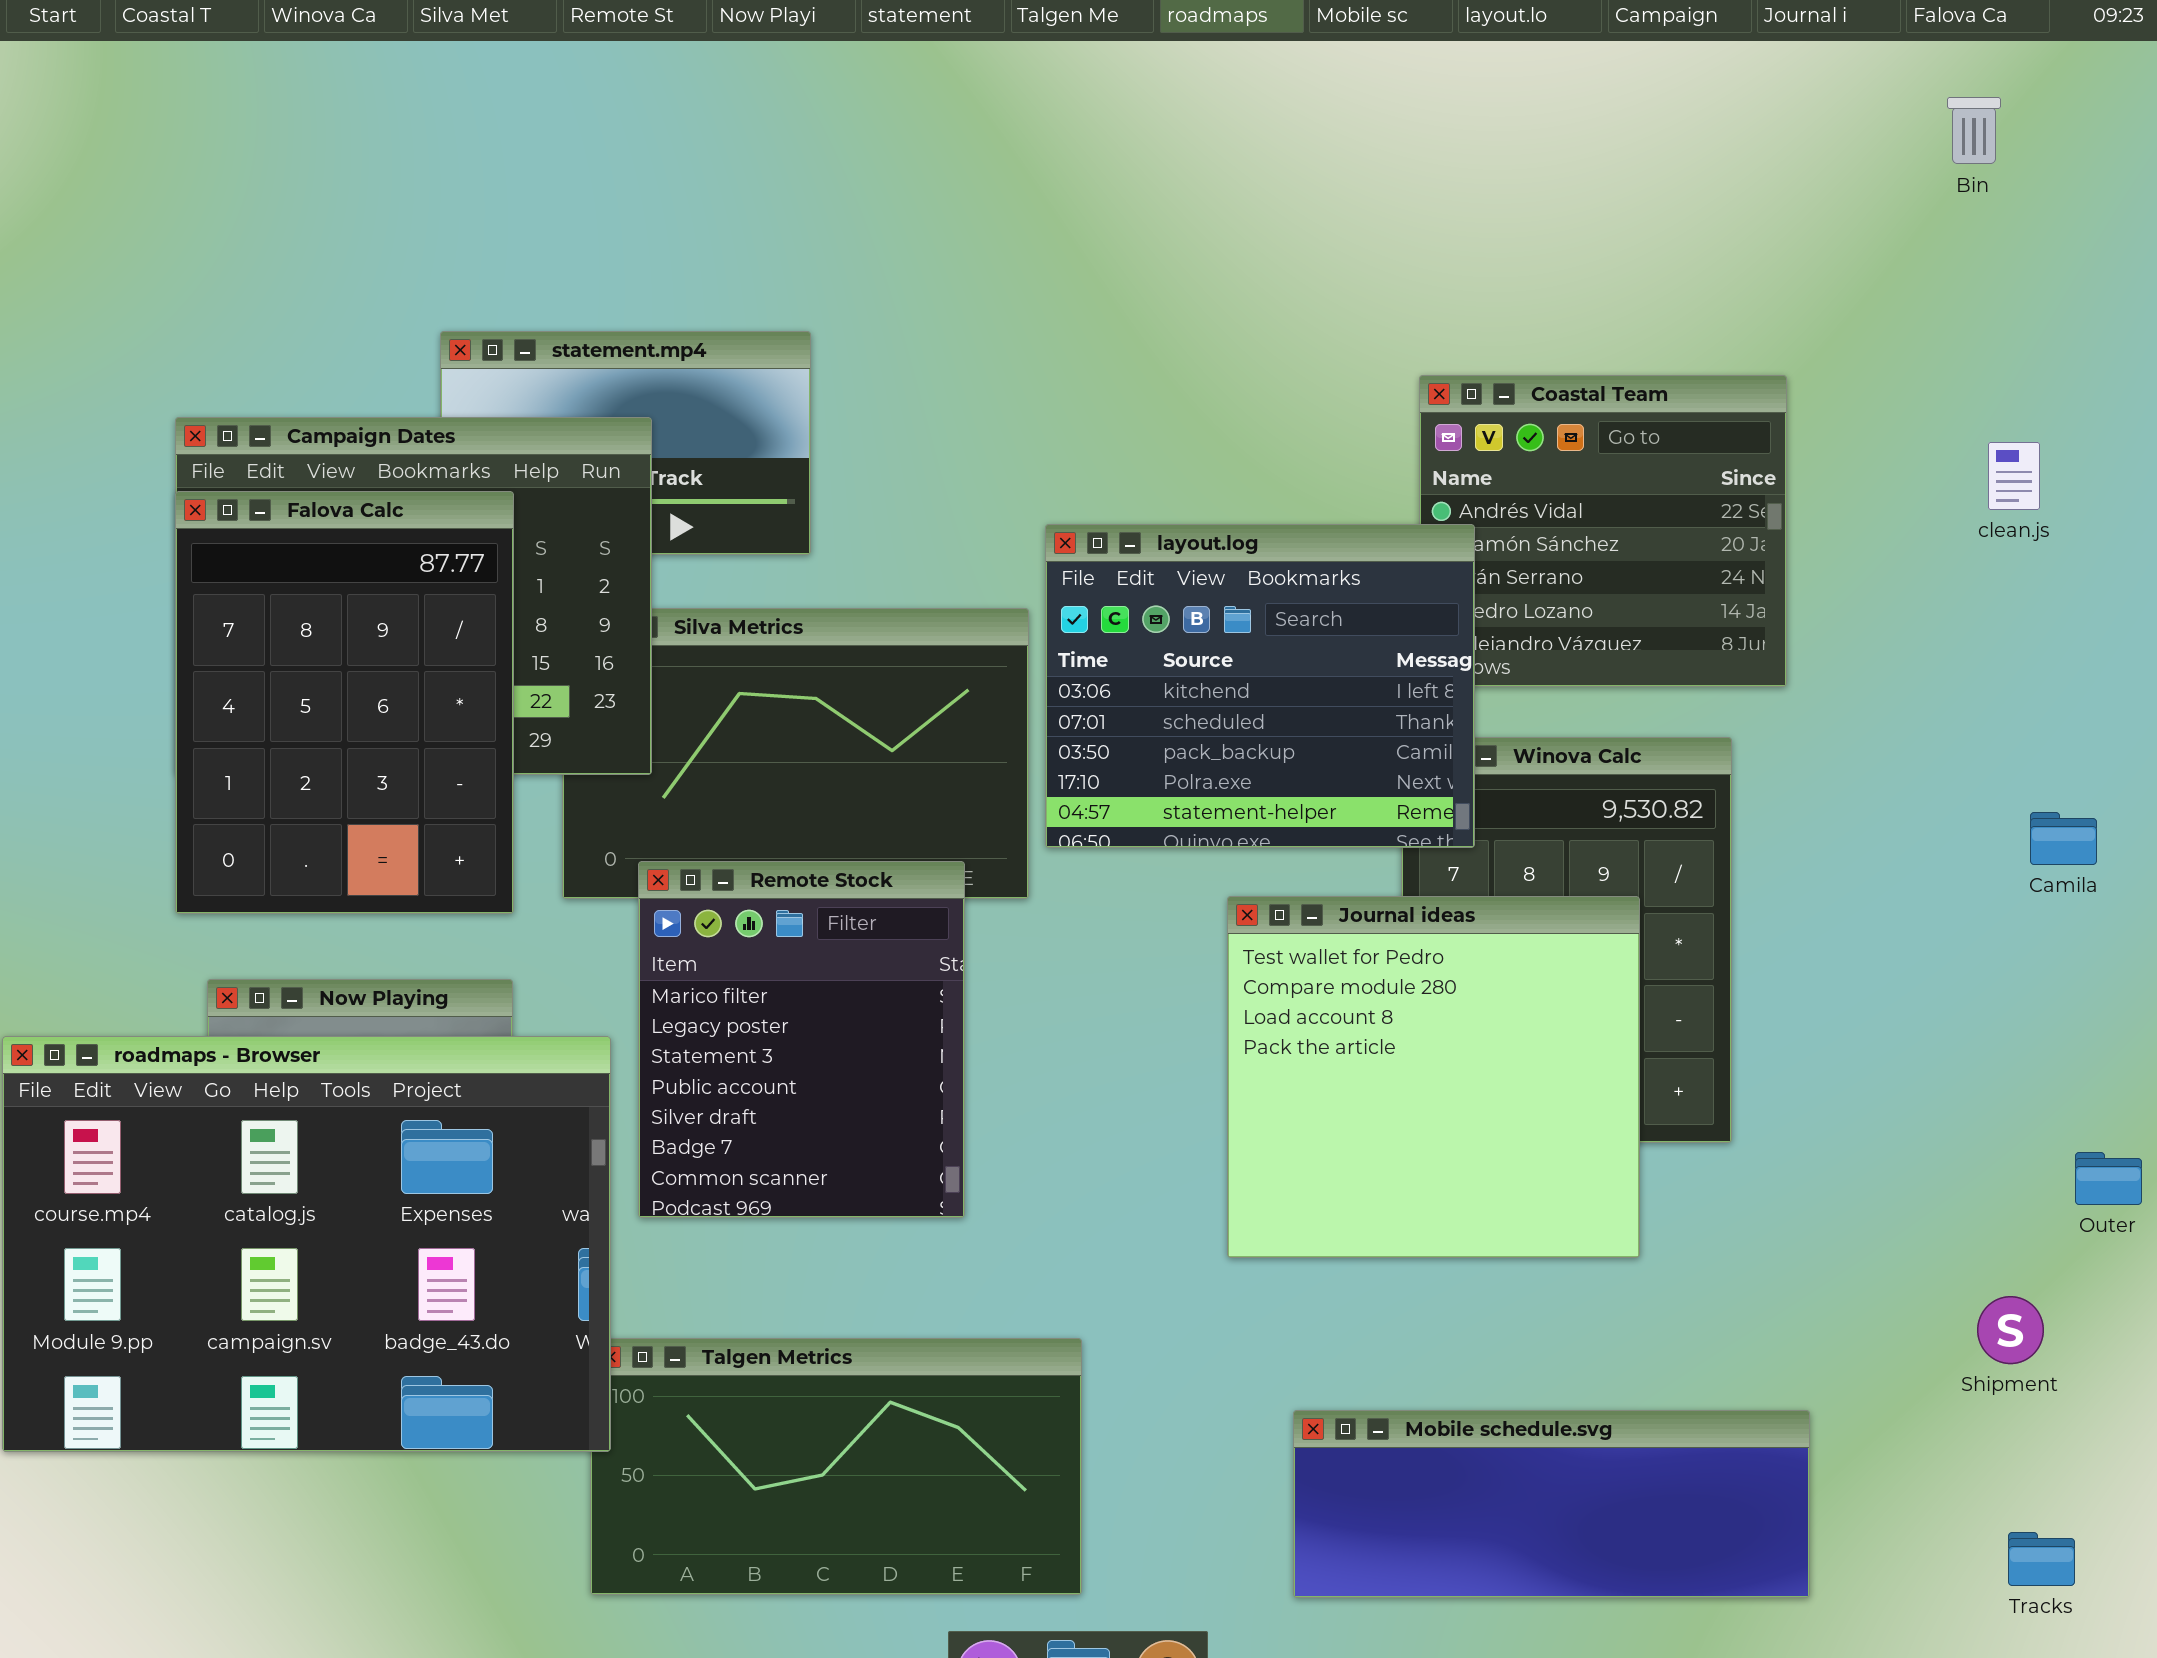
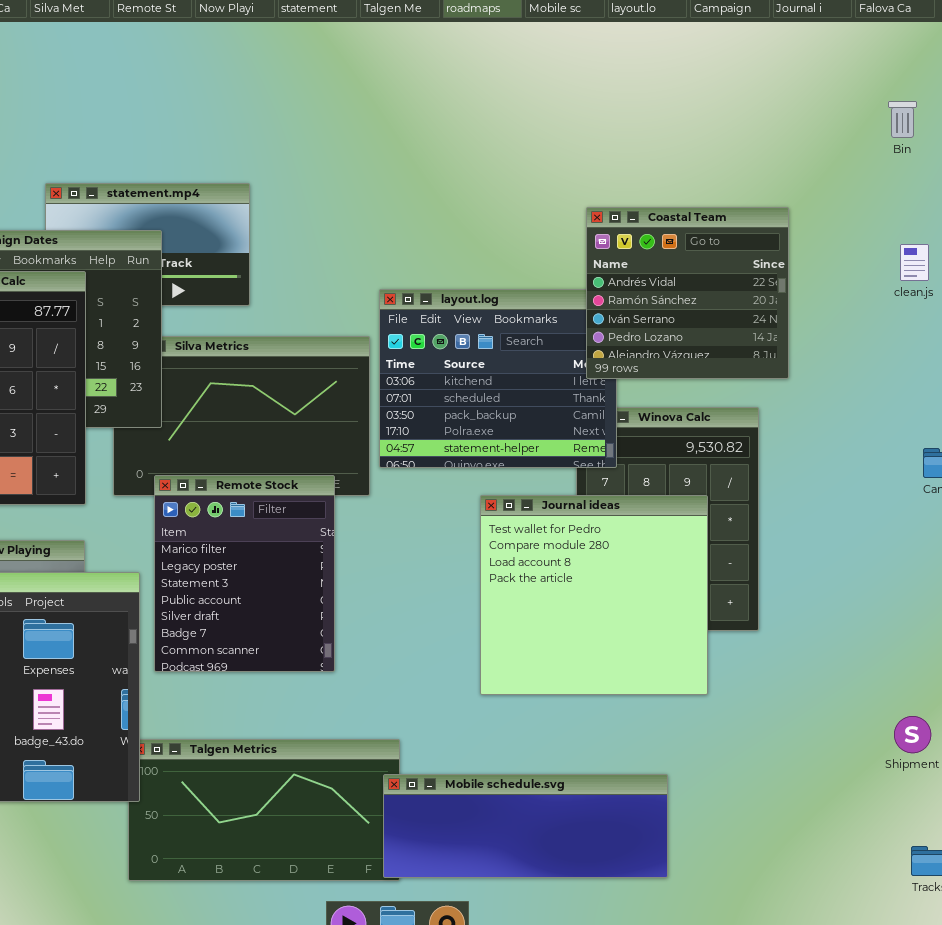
Bin: [1947,97,2001,164] -> [888,101,917,138], moved
Coastal Team: [1419,375,1787,687] -> [586,207,789,379], raised
Mobile schedule.svg: [1293,1410,1810,1598] -> [383,774,668,878], moved

